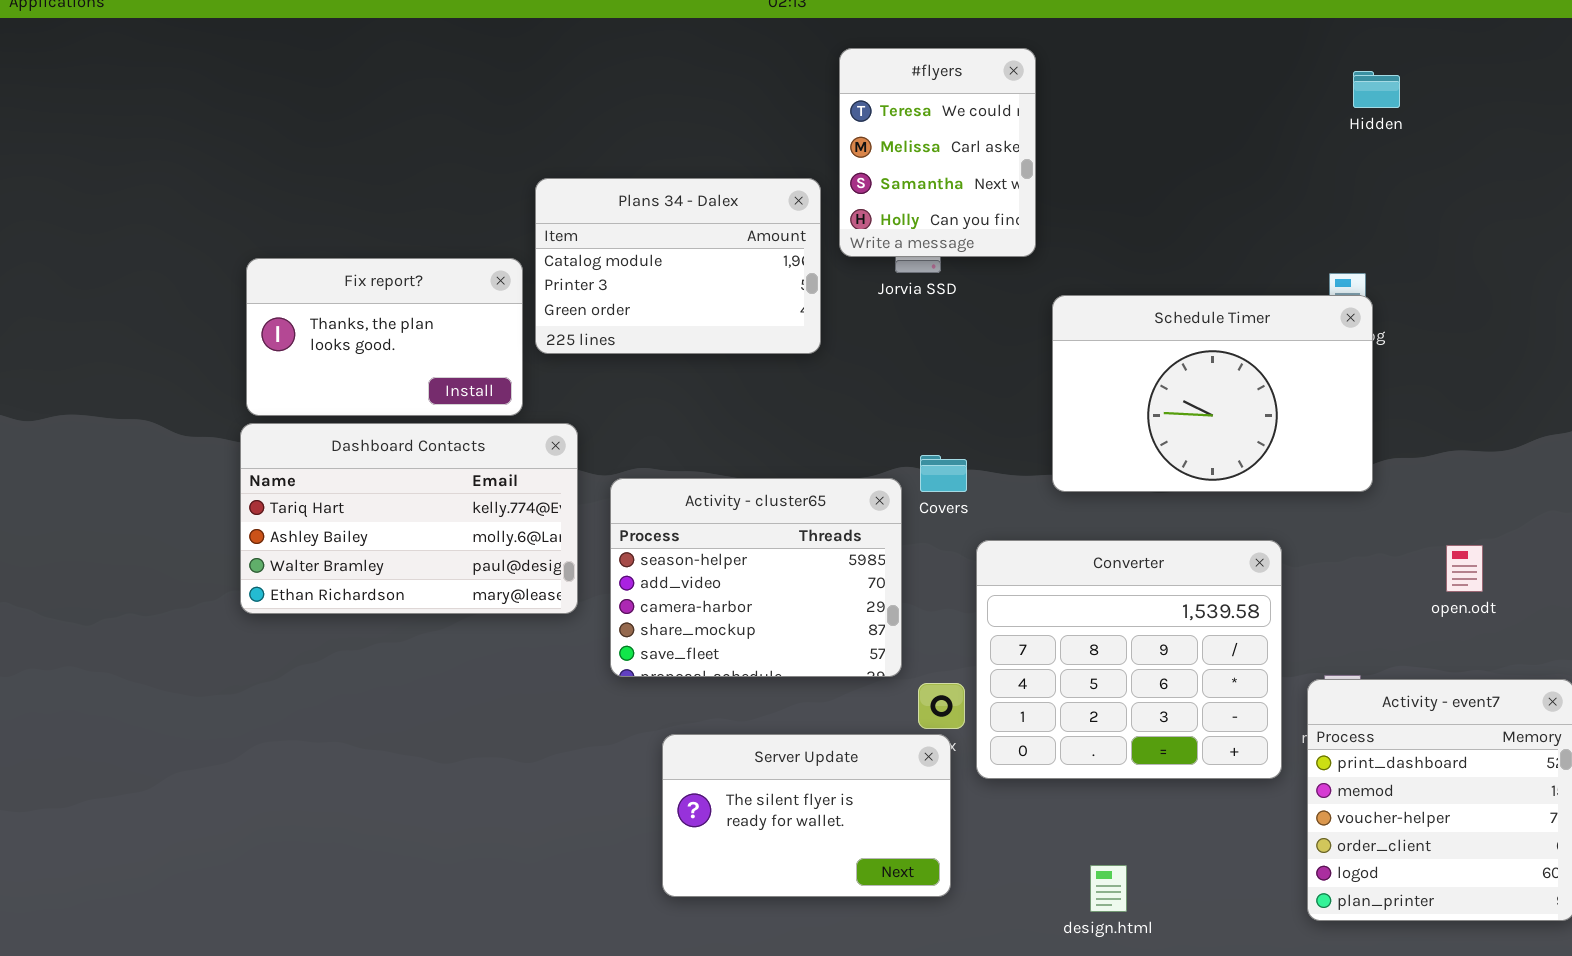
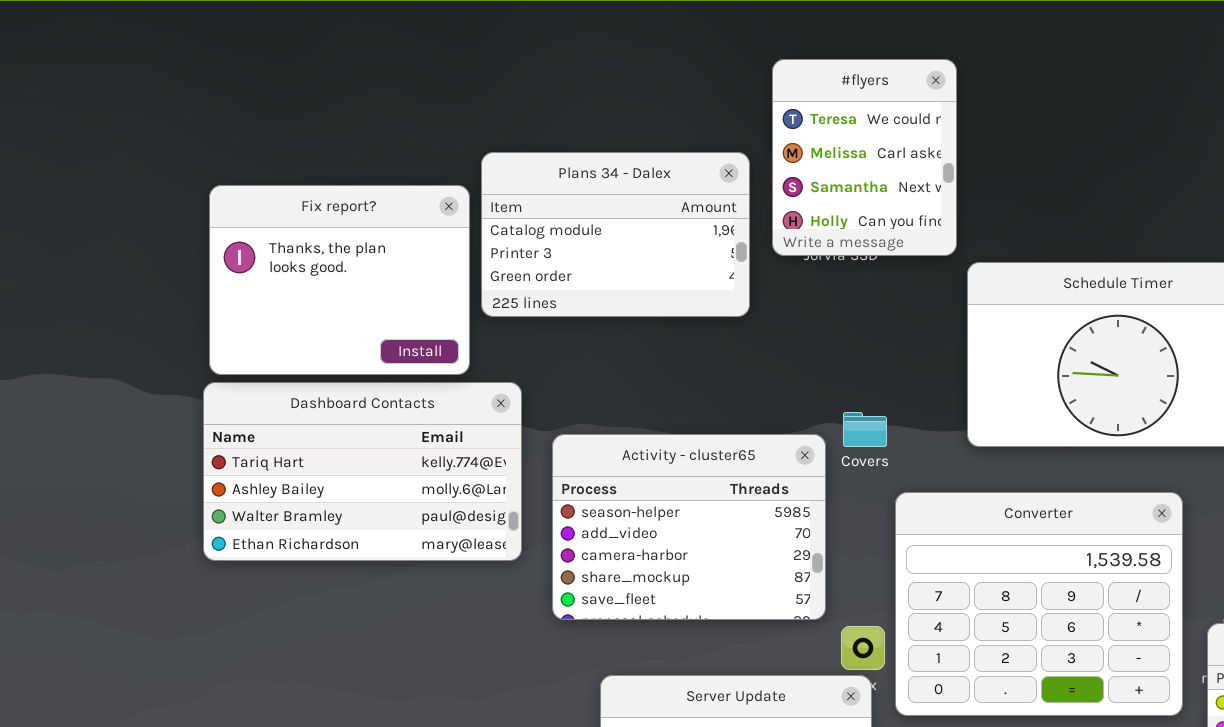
#flyers: [839,48,1036,257] -> [772,59,957,256], moved
Fix report?: [246,258,523,416] -> [209,185,470,375], resized

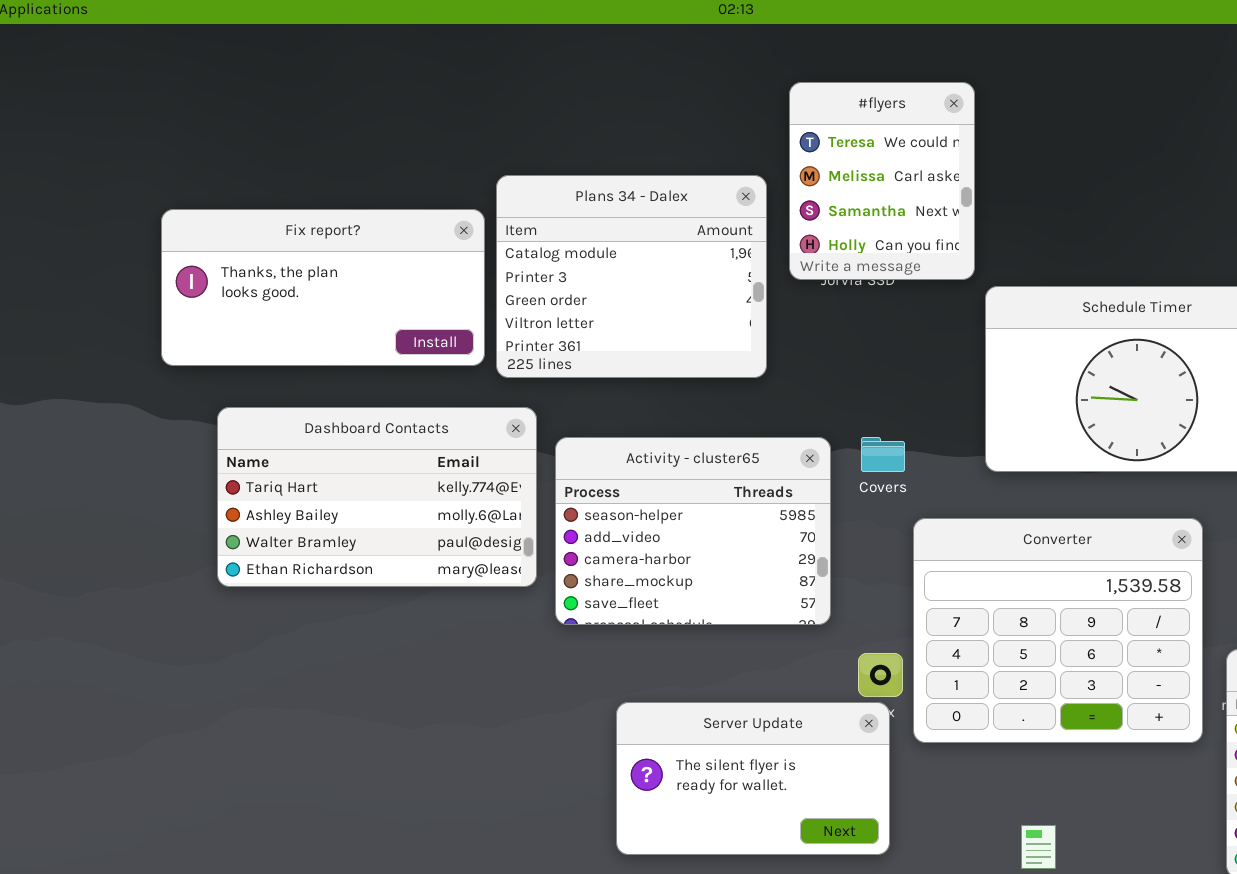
Plans 34 - Dalex: [481,152,750,317] -> [496,175,767,378], resized
Fix report?: [209,185,470,375] -> [161,209,485,366], resized
Activity - cluster65: [552,434,826,620] -> [555,437,831,625], moved

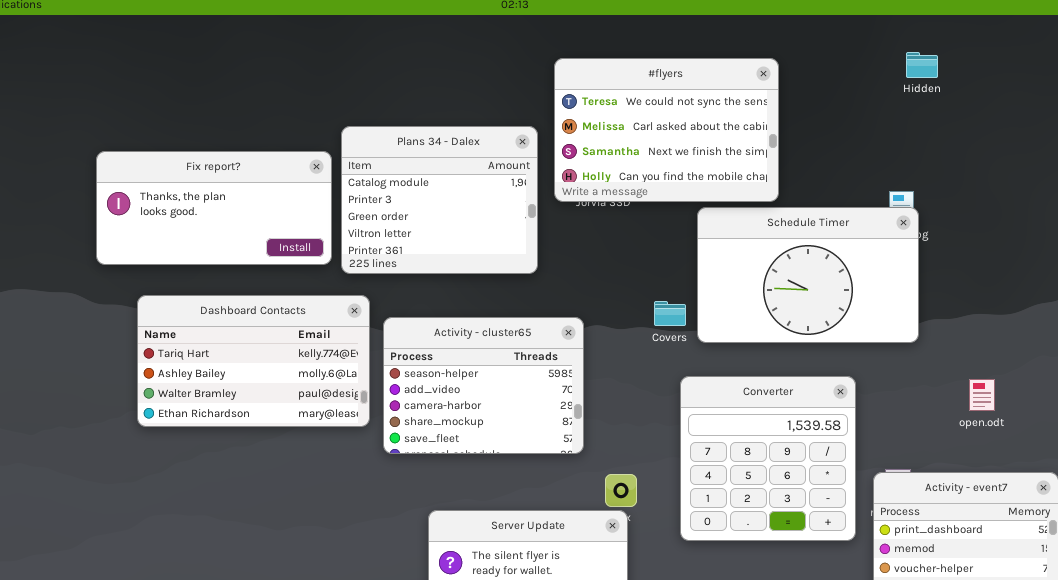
#flyers: [789,82,975,280] -> [554,58,779,202], resized
Covers: [861,437,905,472] -> [654,301,686,326], moved
Converter: [913,518,1203,743] -> [680,376,856,541], resized

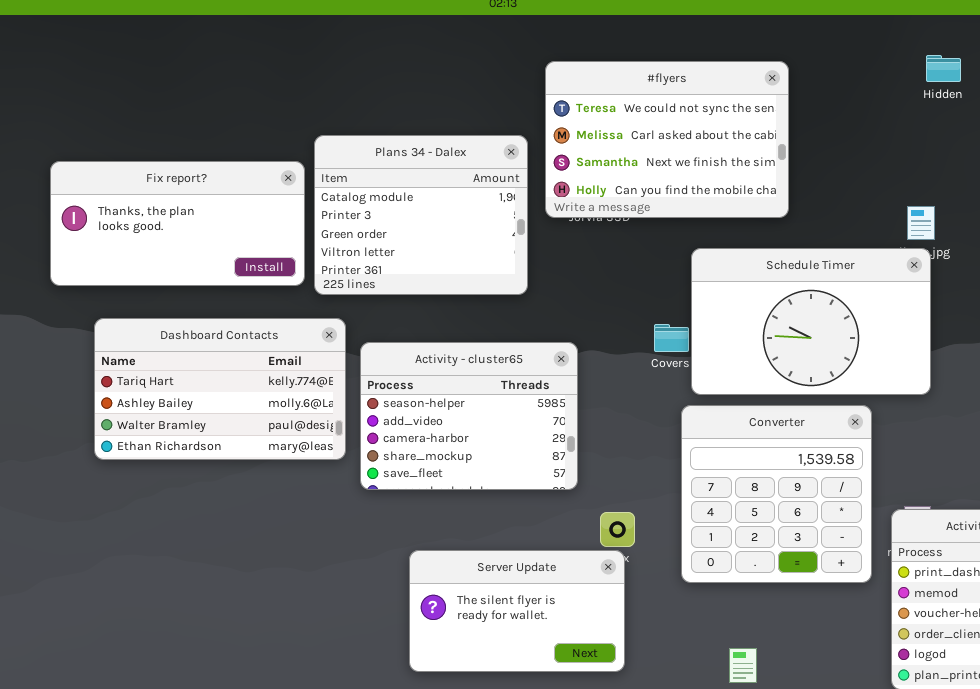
Schedule Timer: [697,207,919,343] -> [691,248,931,395], moved

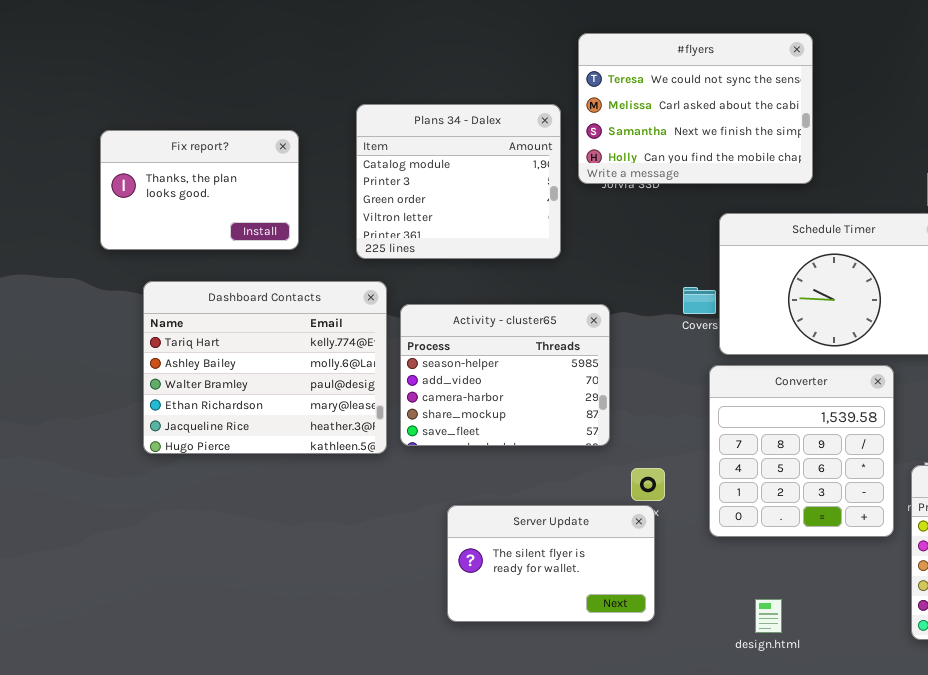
Fix report?: [50,161,305,286] -> [100,130,299,250], resized
Dashboard Contacts: [94,318,346,460] -> [143,281,387,454], resized

